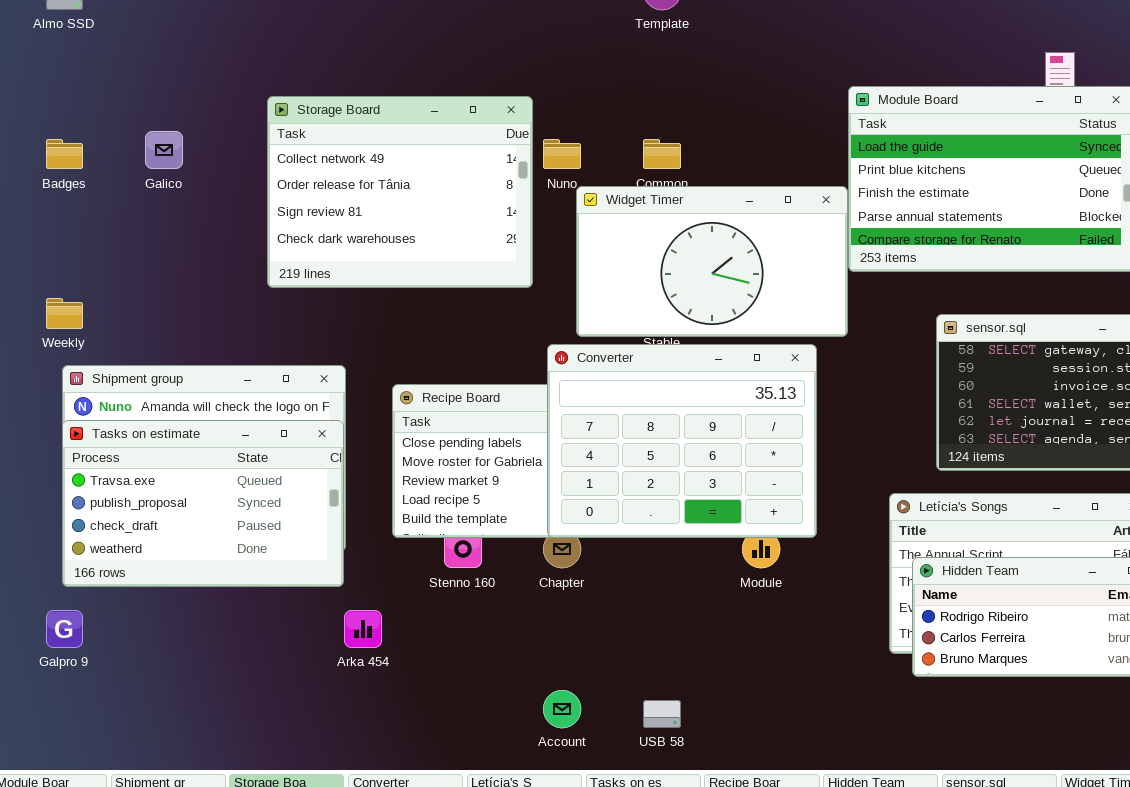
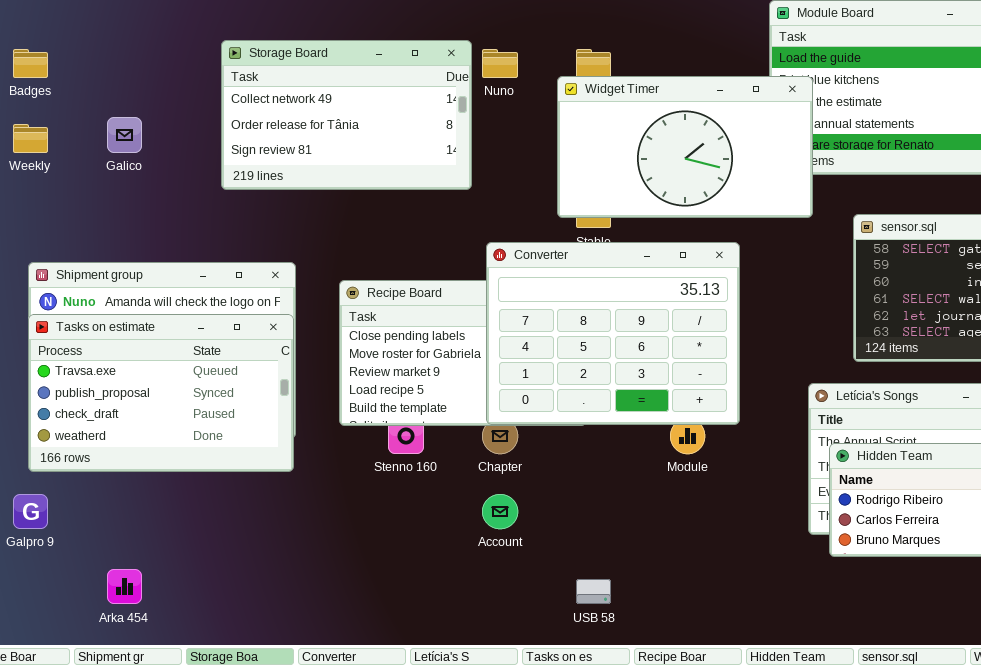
Storage Board: [267,96,533,288] -> [221,40,472,190], resized
Galico: [145,131,183,169] -> [107,117,142,153], moved
Widget Timer: [576,186,848,337] -> [557,76,813,218], moved
Weekly: [46,298,83,329] -> [13,124,48,153], moved
Arka 454: [344,610,382,648] -> [107,569,142,604], moved
Account: [543,690,581,728] -> [482,494,518,529], moved

